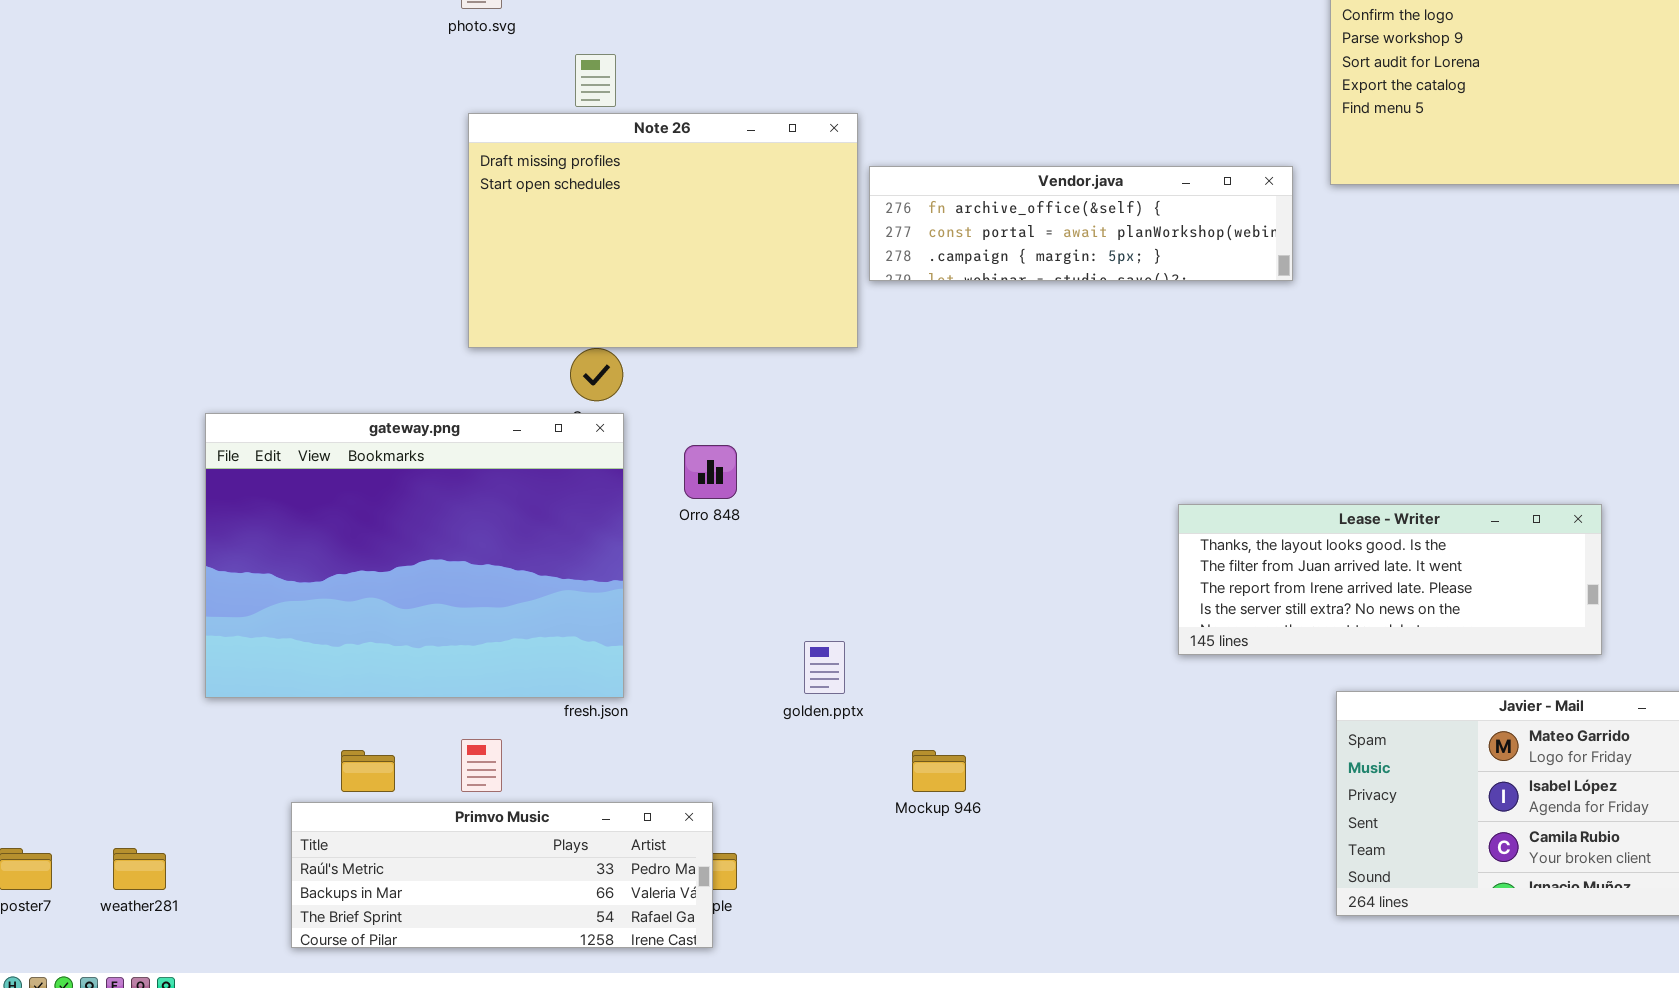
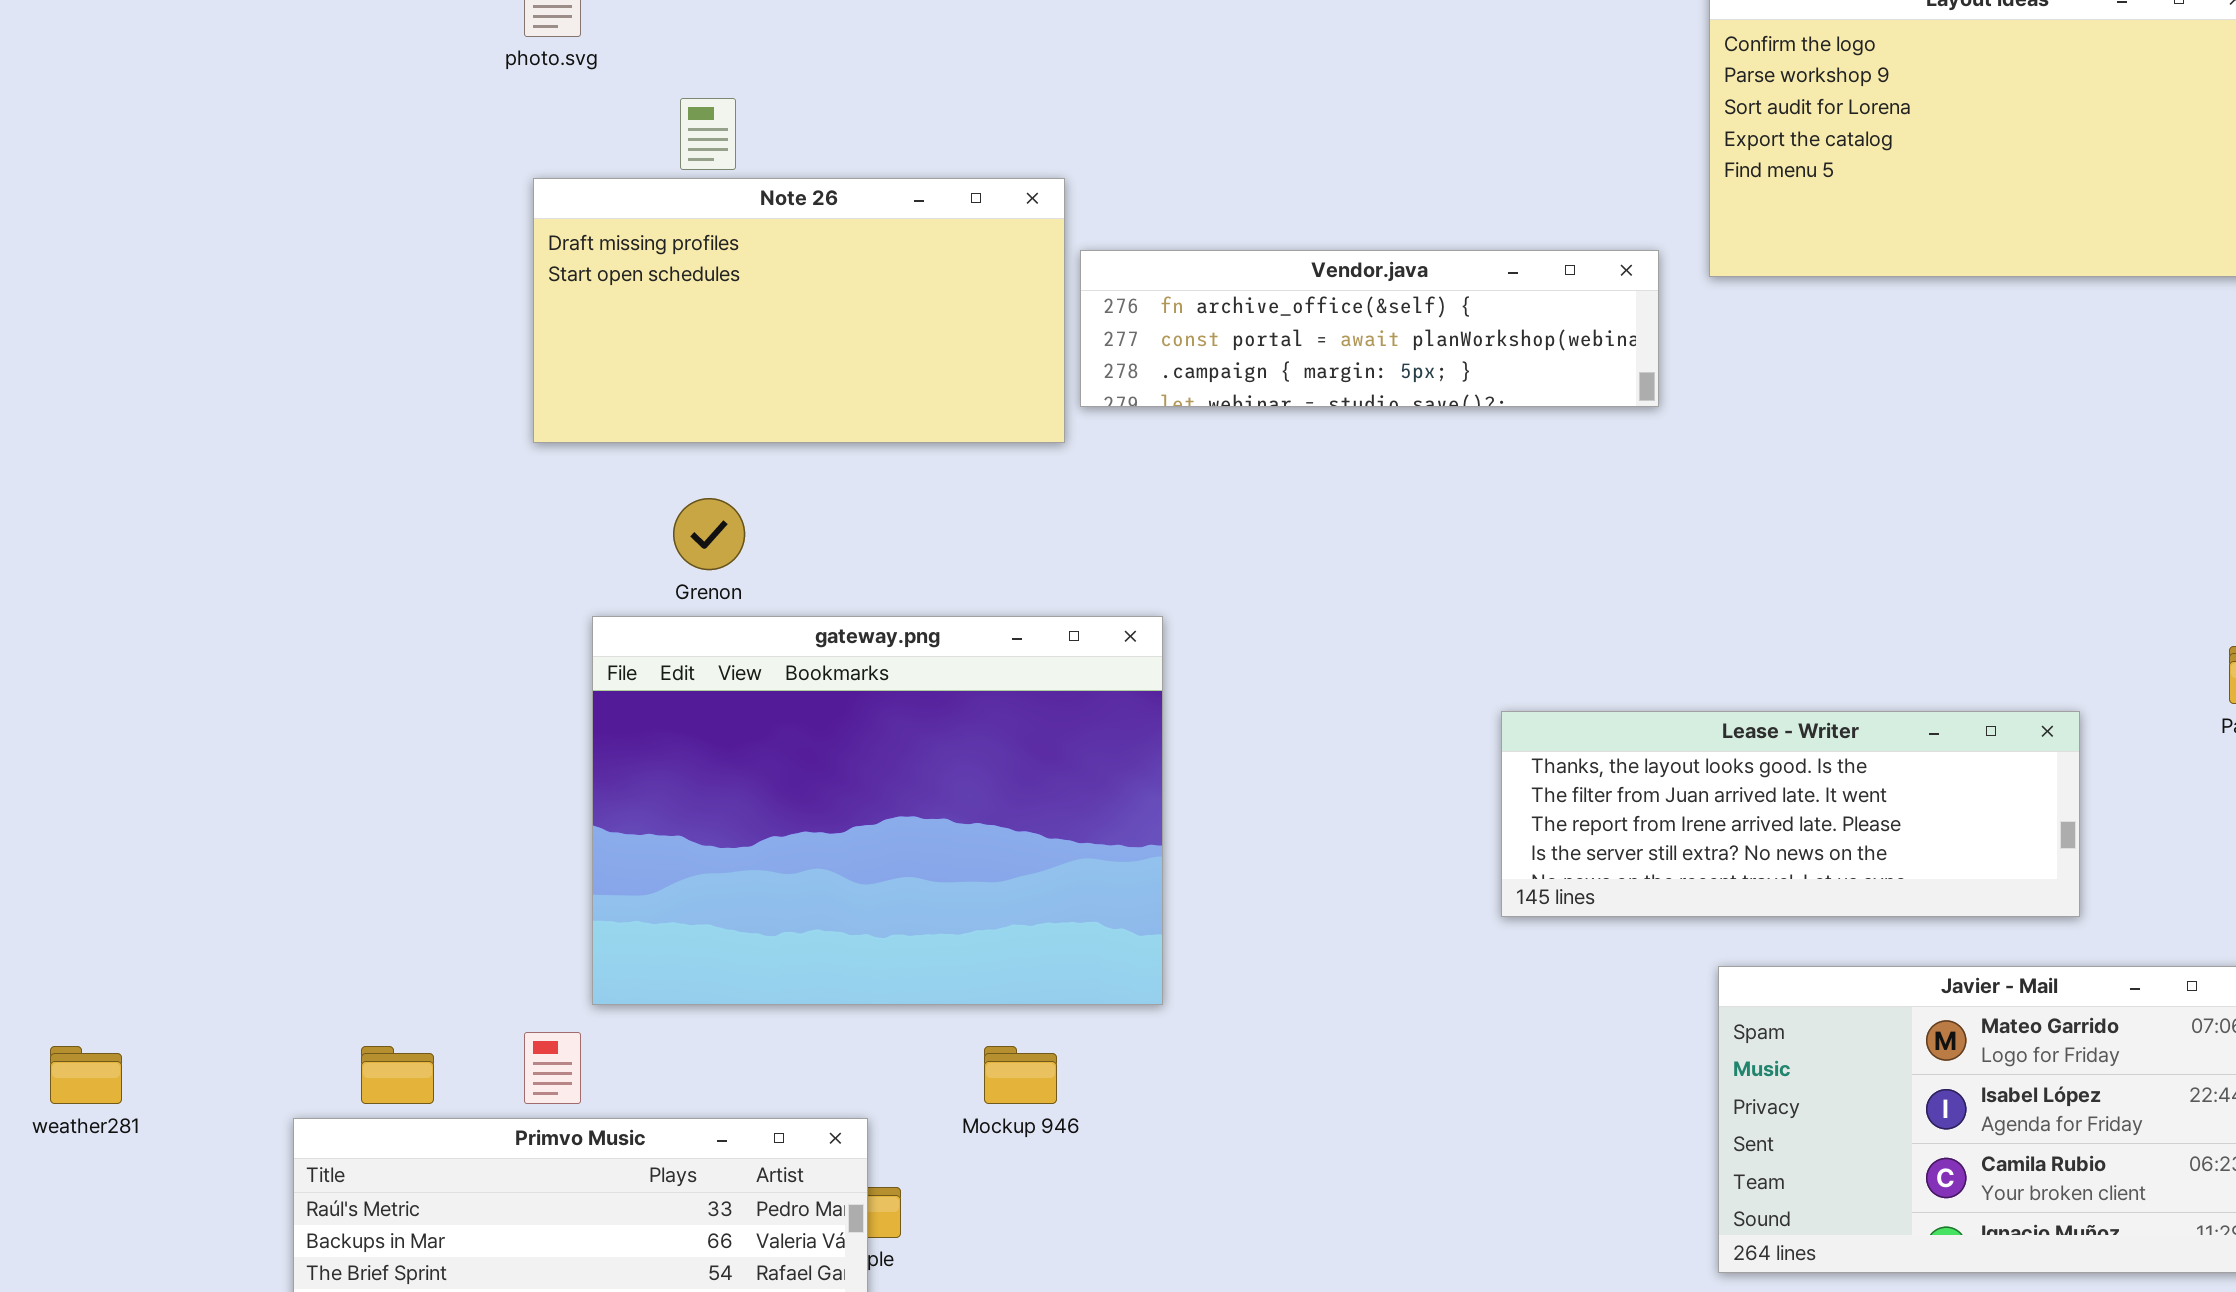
Note 26: [468,113,858,348] -> [533,178,1065,443], resized
gateway.png: [205,413,624,698] -> [592,616,1163,1005], moved
Mockup 946: [912,750,966,792] -> [984,1046,1057,1104], moved
weather281: [113,848,166,890] -> [50,1046,122,1104], moved

